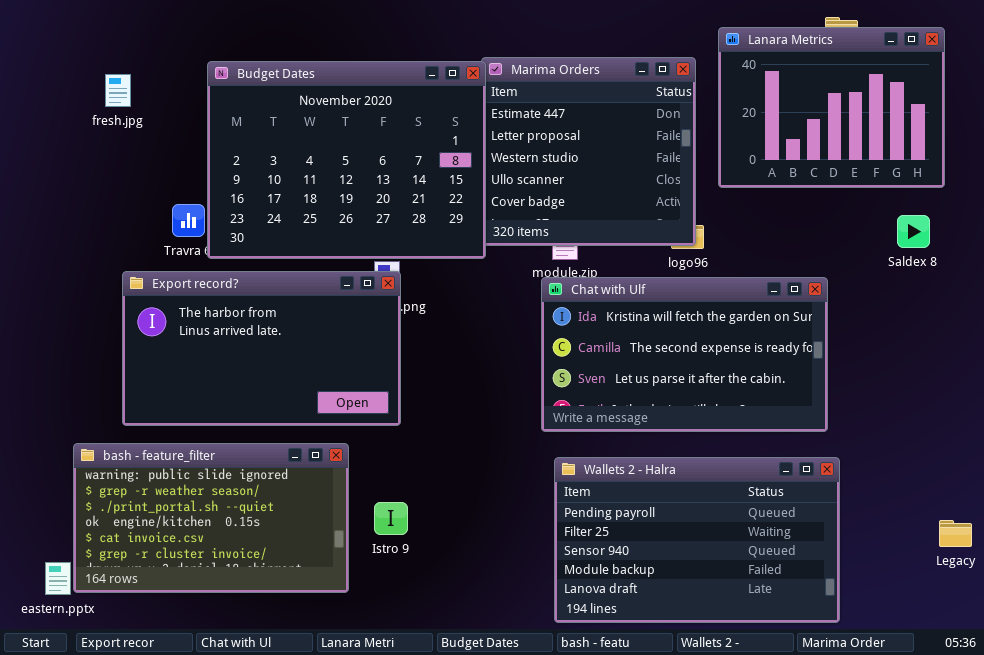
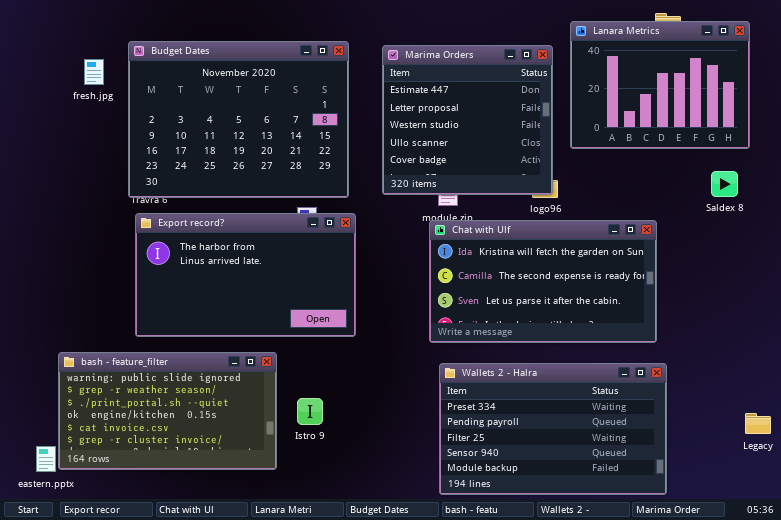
Budget Dates: [207,61,486,259] -> [128,41,349,198], moved
Export record?: [122,271,401,426] -> [135,213,356,337], moved
Wallets 2 - Halra: [554,457,840,623] -> [439,363,667,495], scrolled up 1 row

